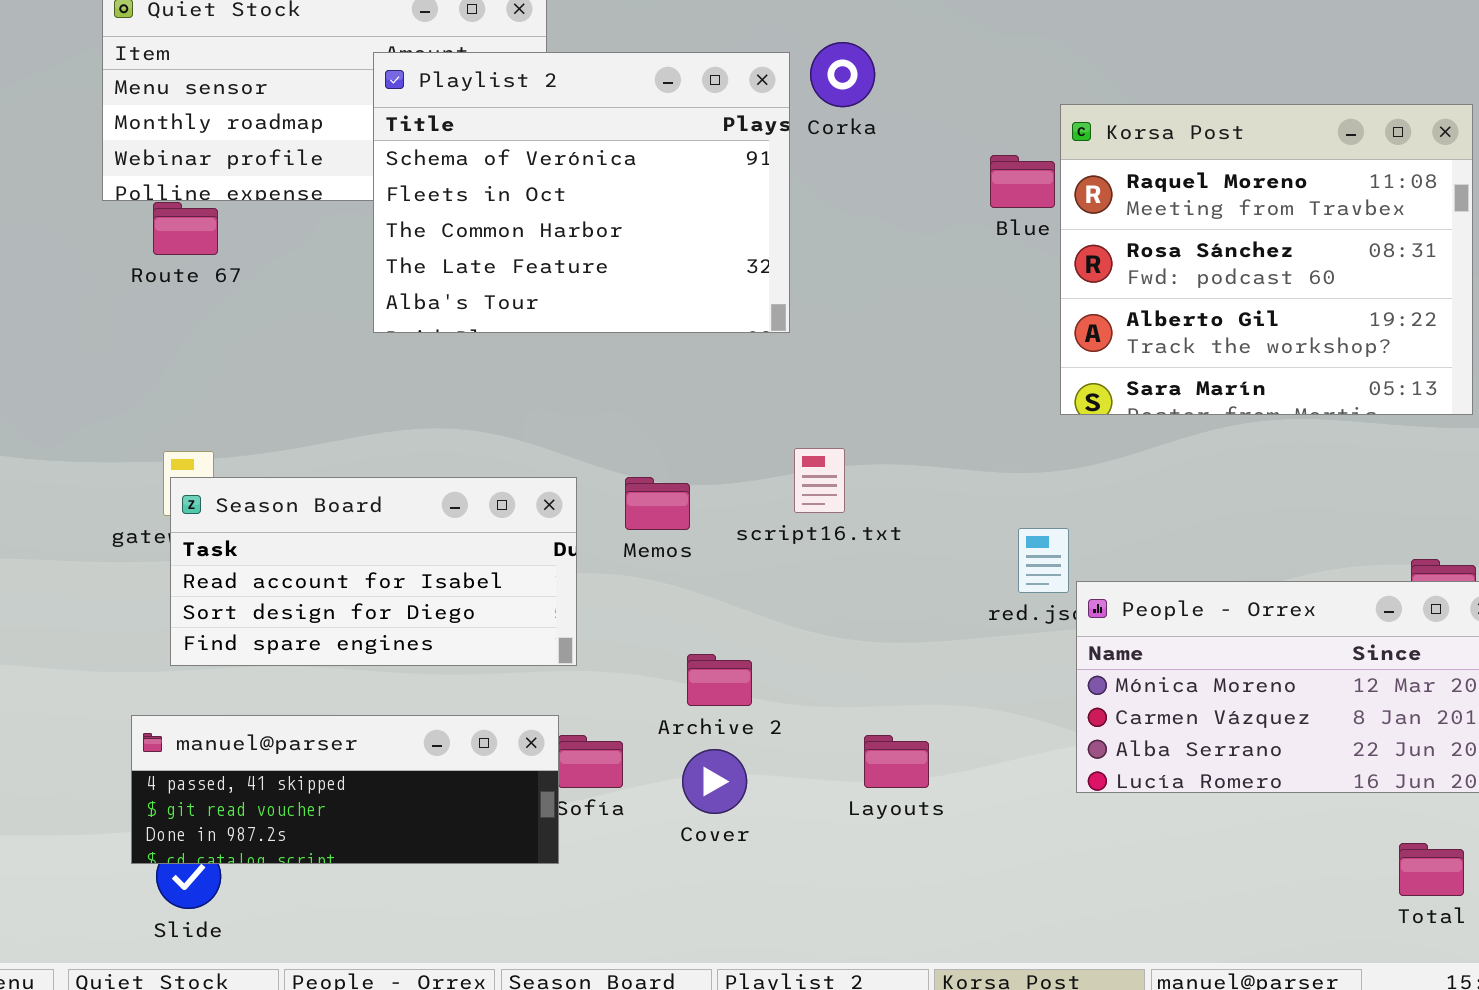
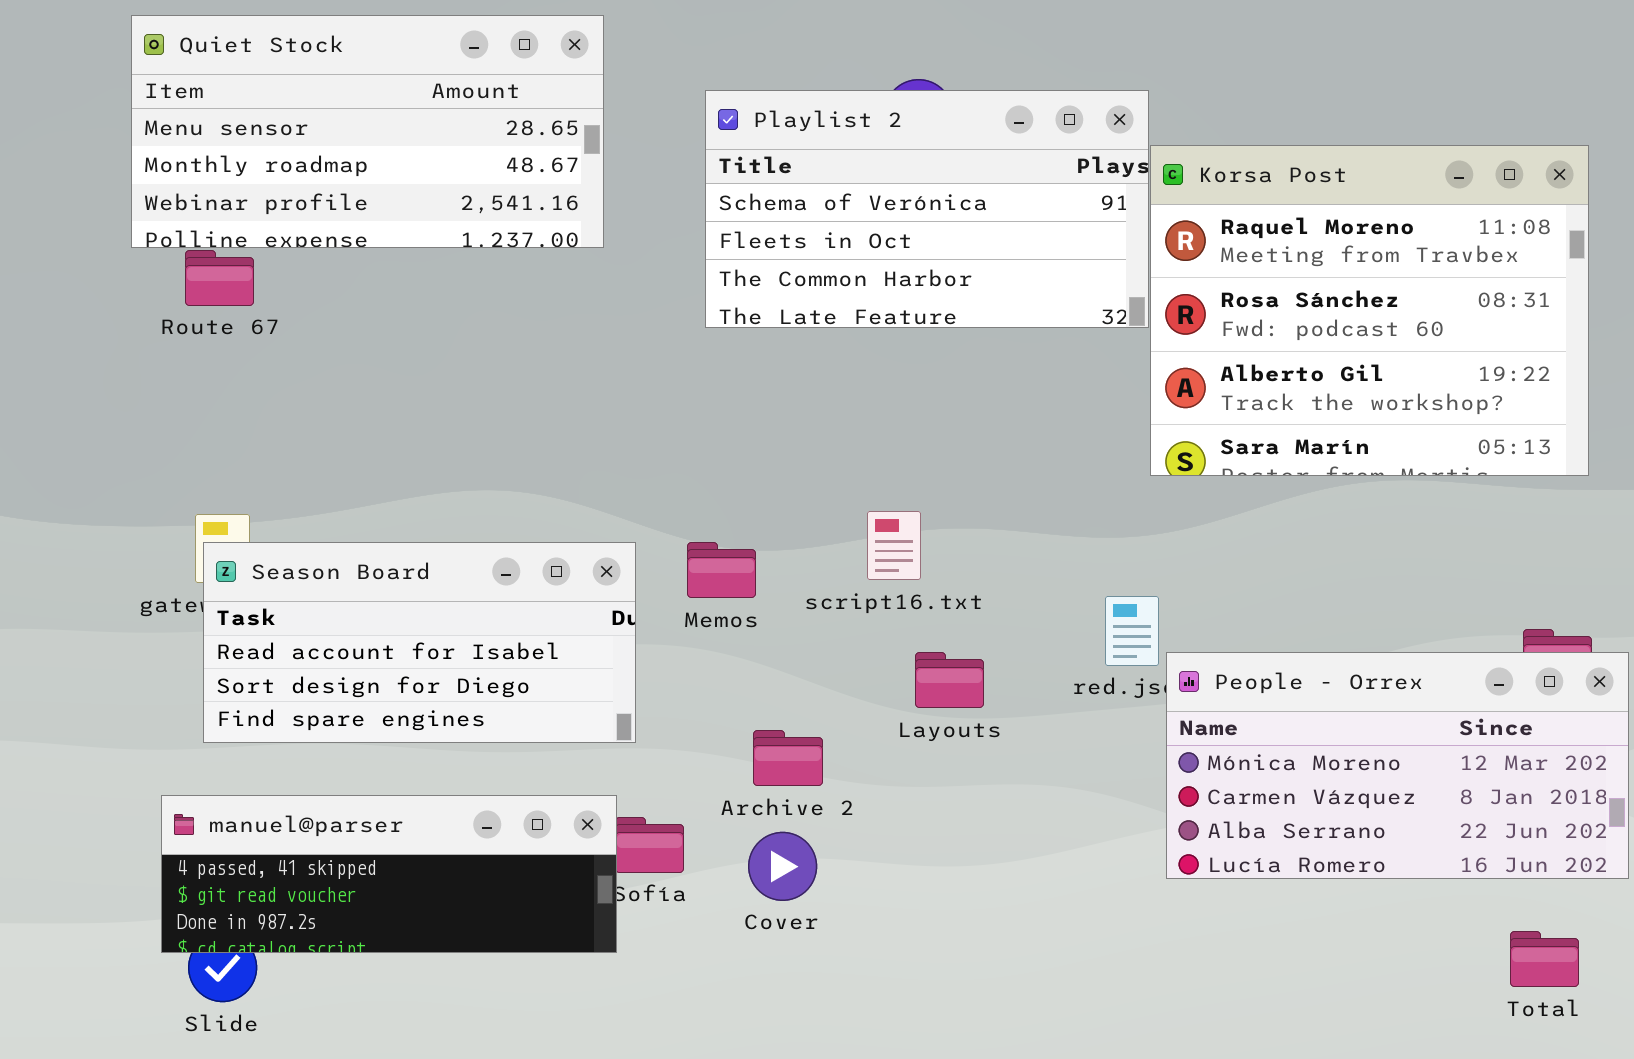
Playlist 2: [373,52,790,333] -> [705,90,1149,328], moved, resized
Layouts: [864,735,929,788] -> [915,652,984,708], moved

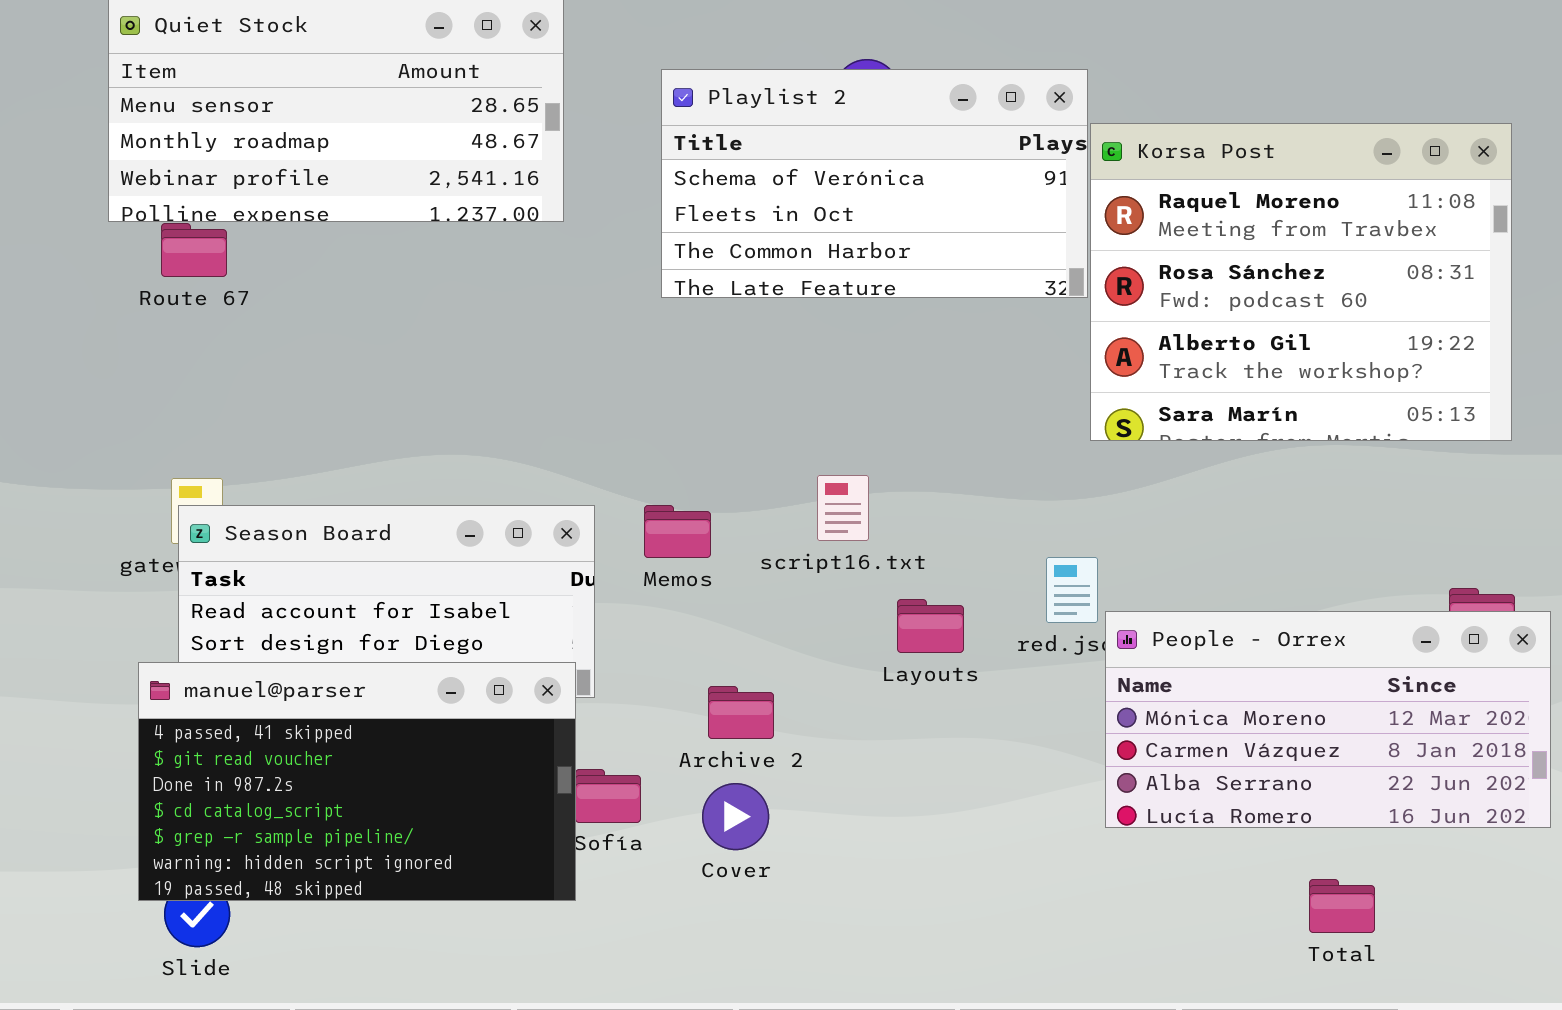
Layouts: [915,652,984,708] -> [897,599,964,653], moved
manuel@parser: [161,795,617,953] -> [138,662,576,901], resized
Total: [1510,931,1579,987] -> [1309,879,1375,933], moved

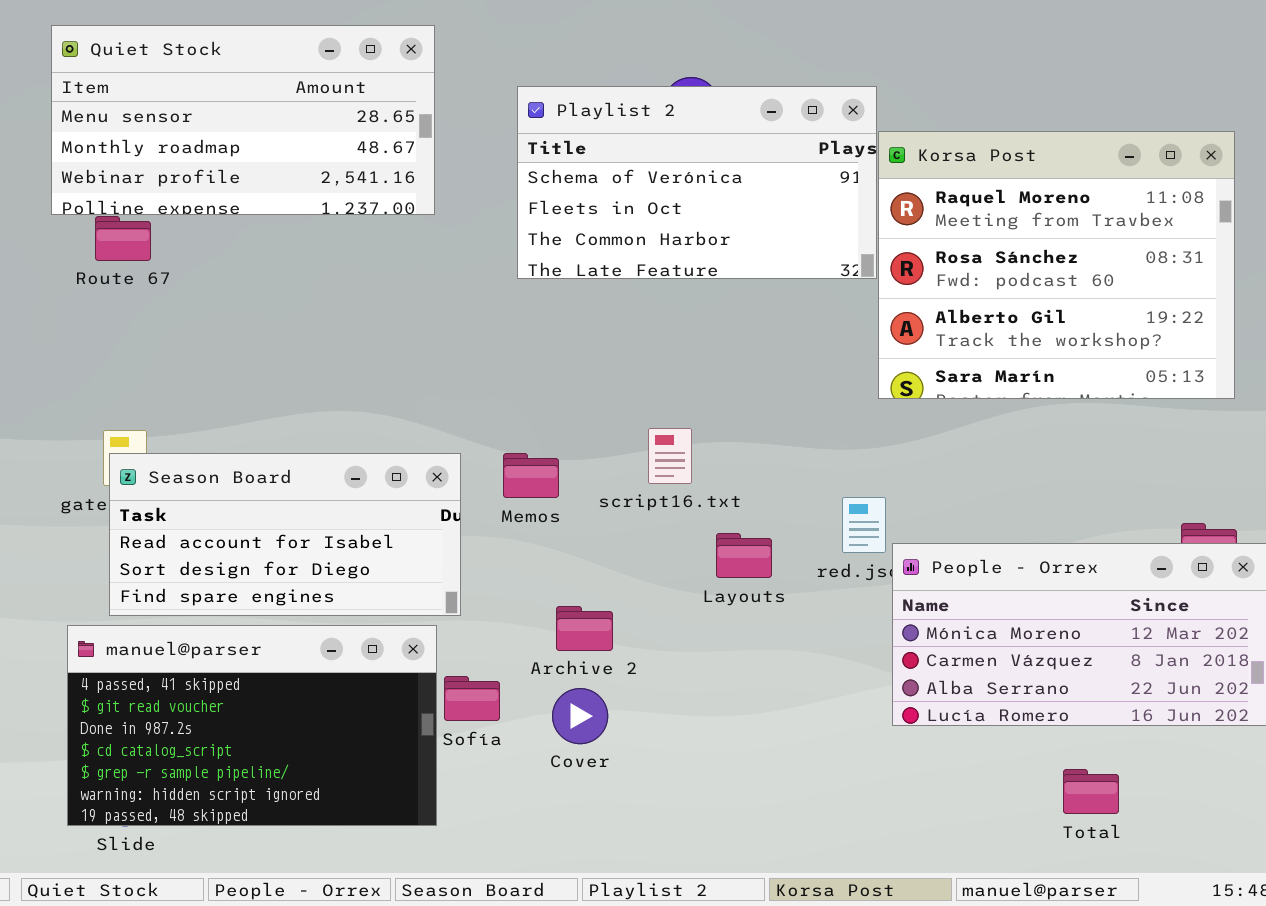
manuel@parser: [138,662,576,901] -> [67,625,437,826], moved

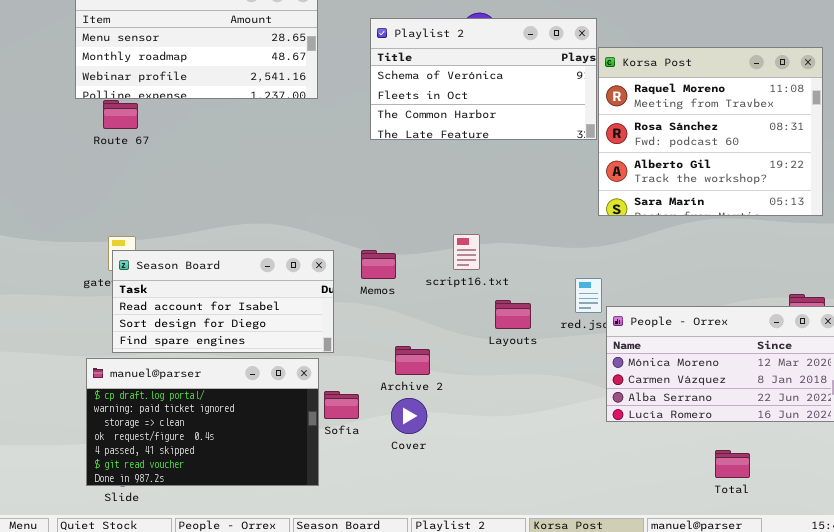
manuel@parser: [67,625,437,826] -> [86,358,319,486], scrolled up 4 rows

